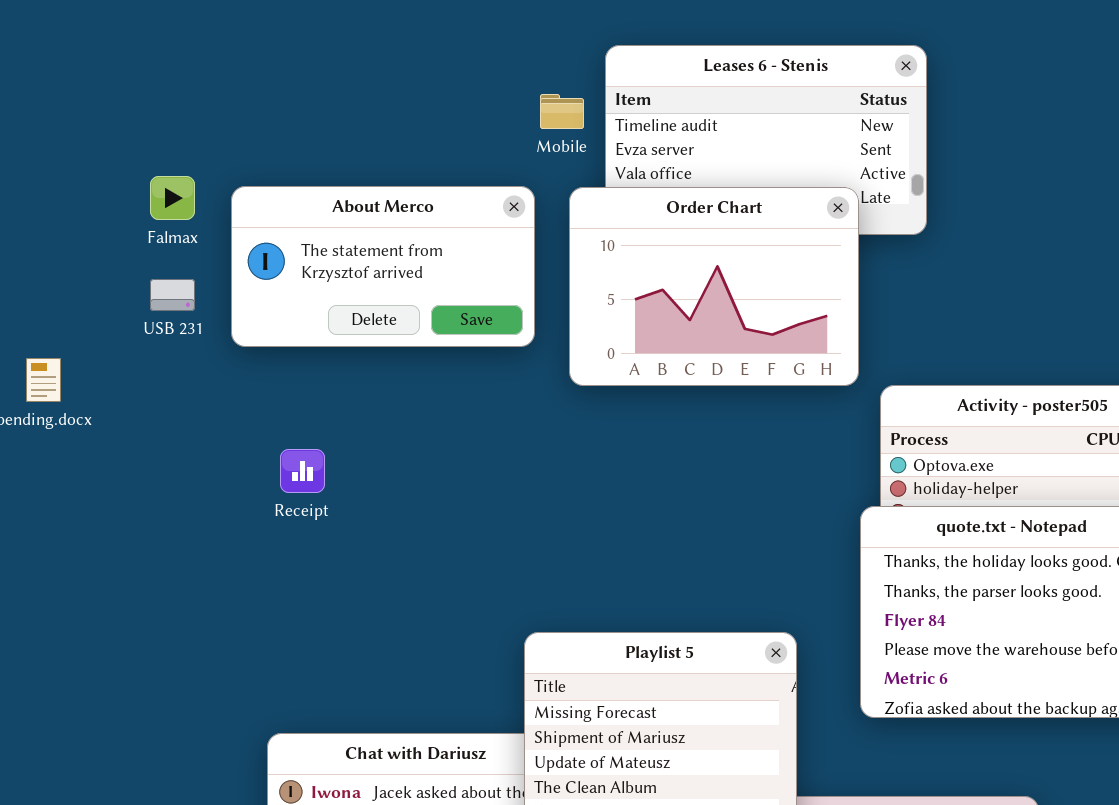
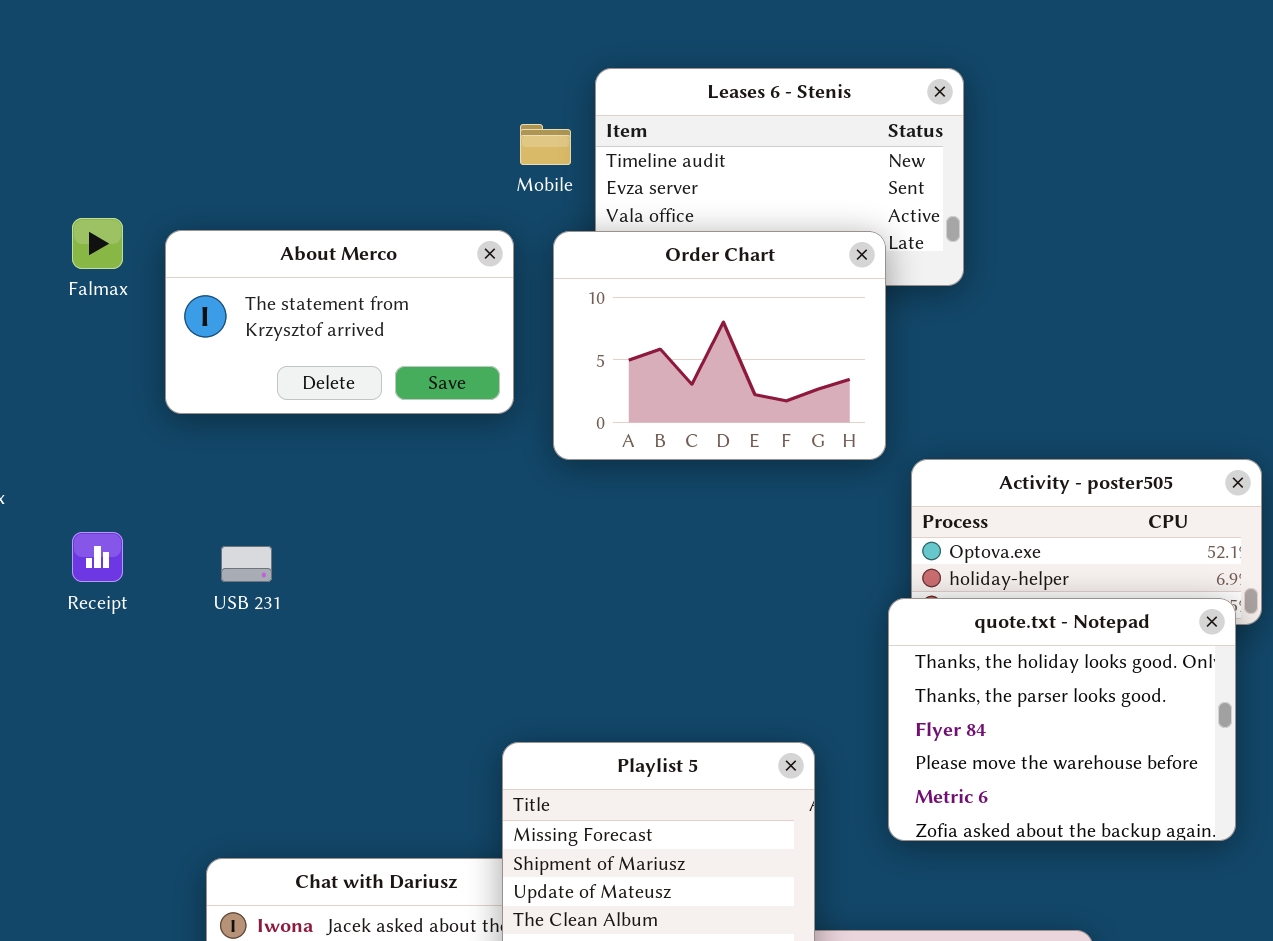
USB 231: [150,279,195,311] -> [221,546,272,582], moved
Receipt: [280,449,325,493] -> [72,532,123,582], moved

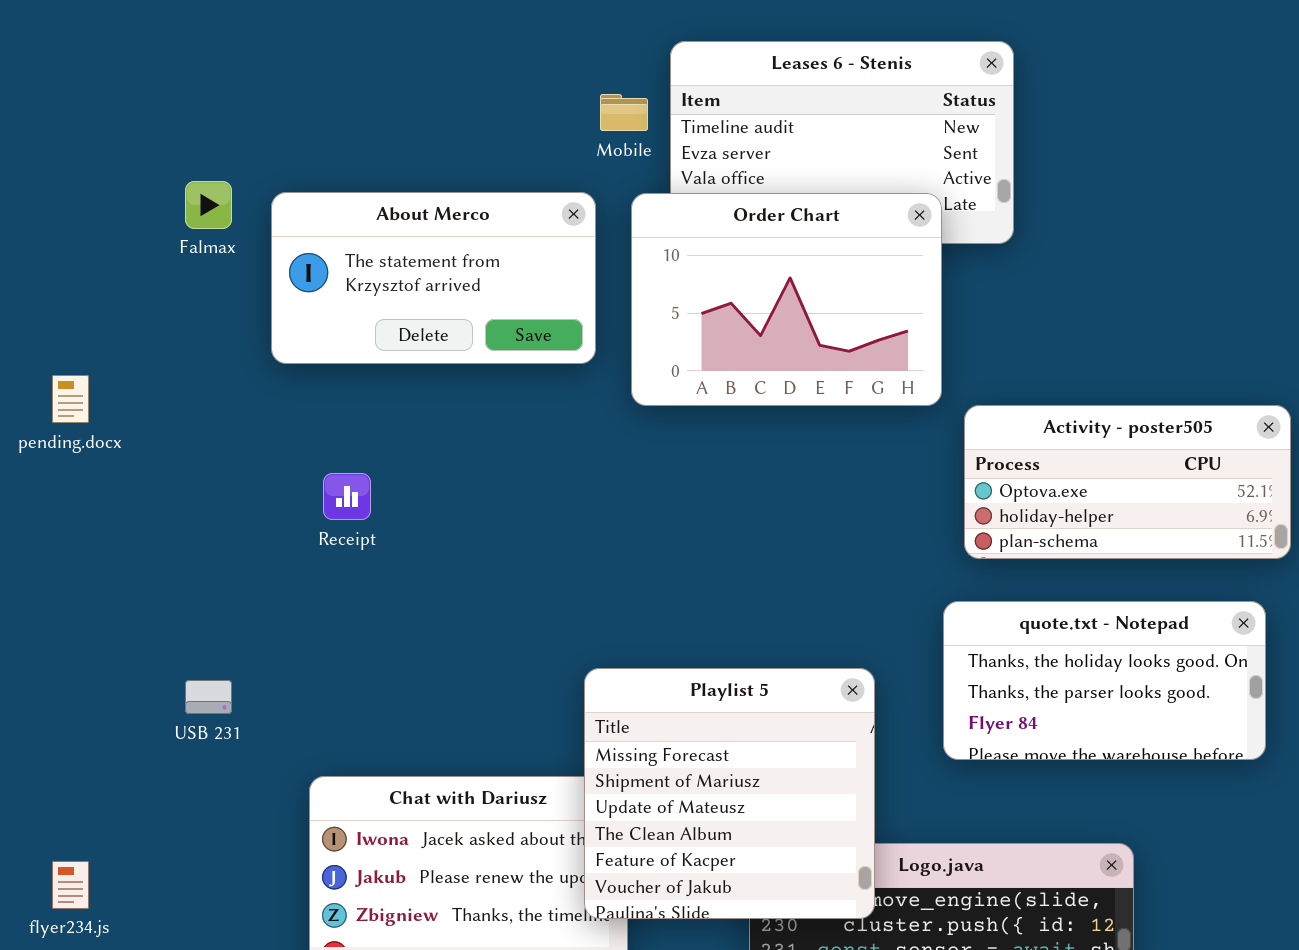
Receipt: [72,532,123,582] -> [323,473,371,520], moved
USB 231: [221,546,272,582] -> [185,680,232,714], moved
quote.txt - Notepad: [888,598,1236,841] -> [943,601,1266,760], resized

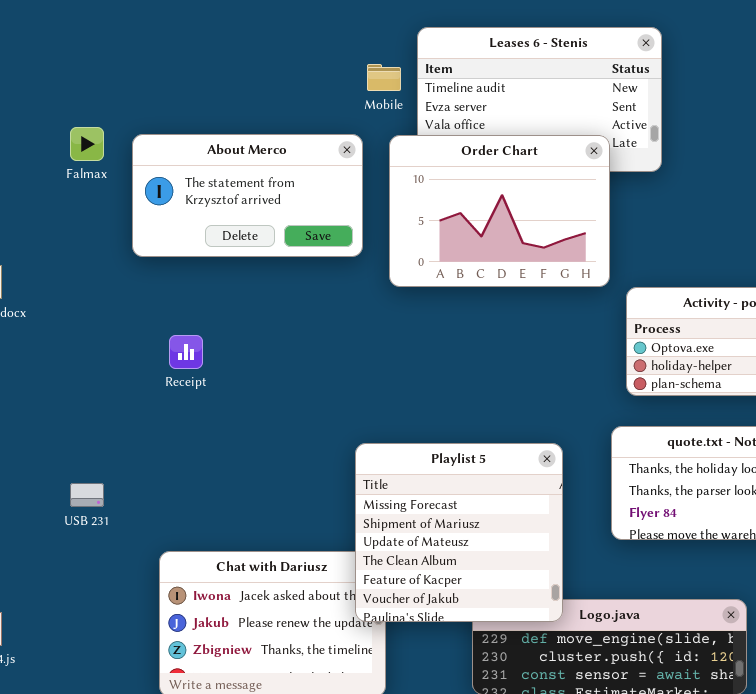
Playlist 5: [584,668,875,919] -> [355,443,563,622], moved

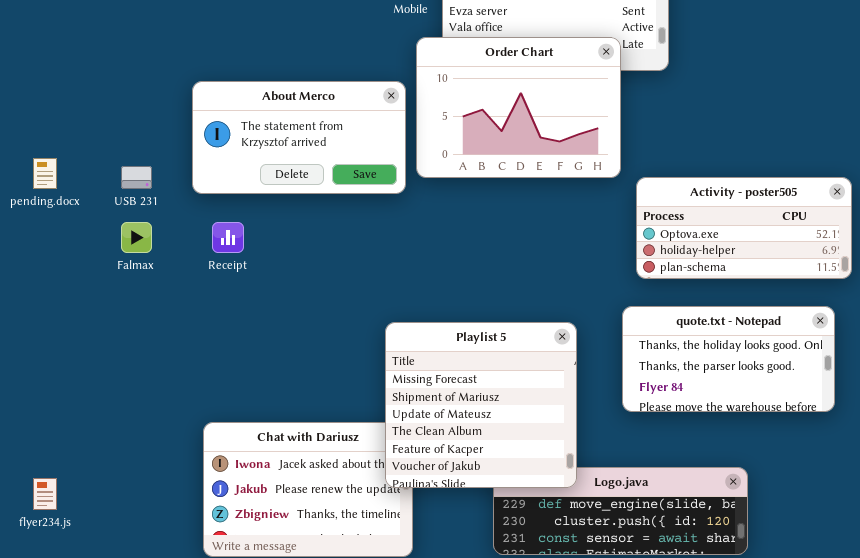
Falmax: [70,127,104,161] -> [121,222,152,253], moved
About Merco: [132,134,363,257] -> [192,81,406,194], moved
USB 231: [70,483,104,507] -> [121,166,152,189], moved

